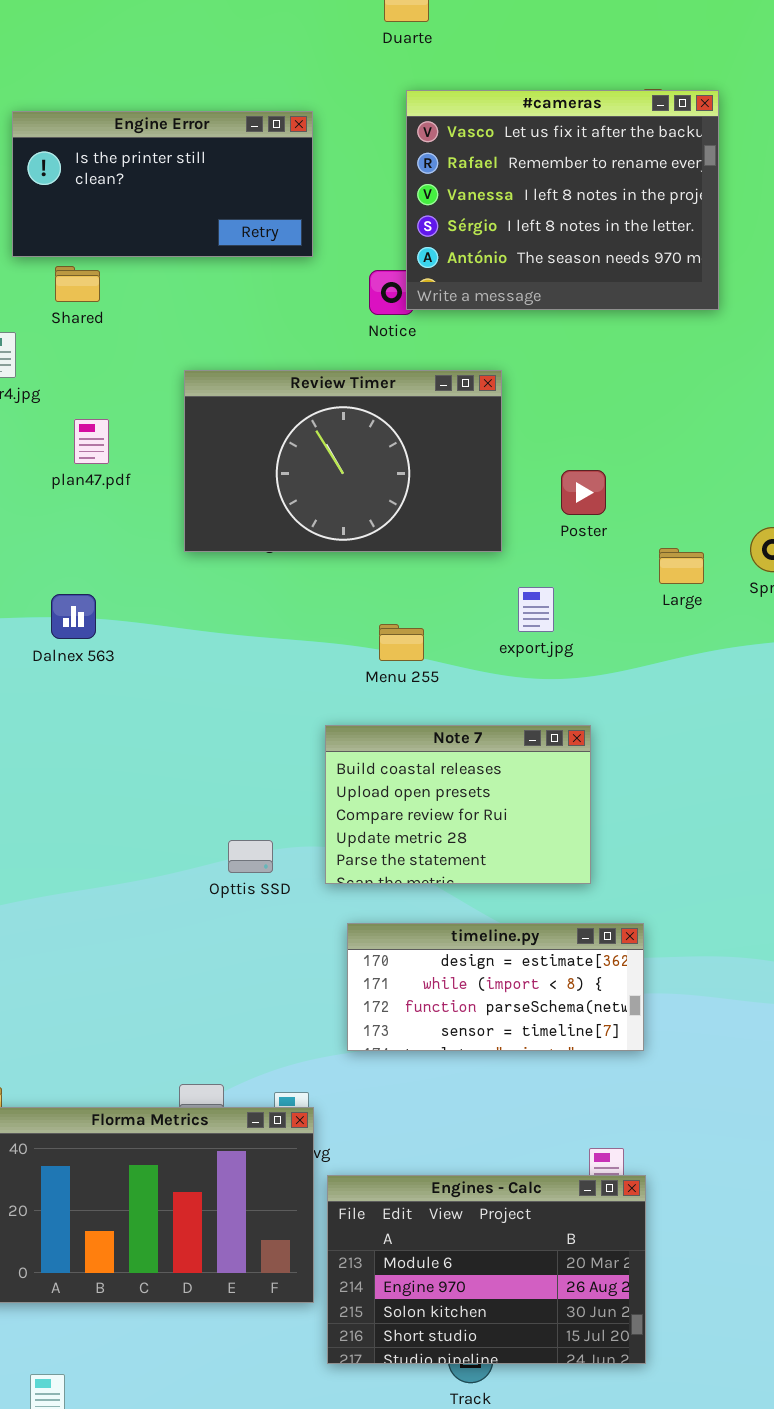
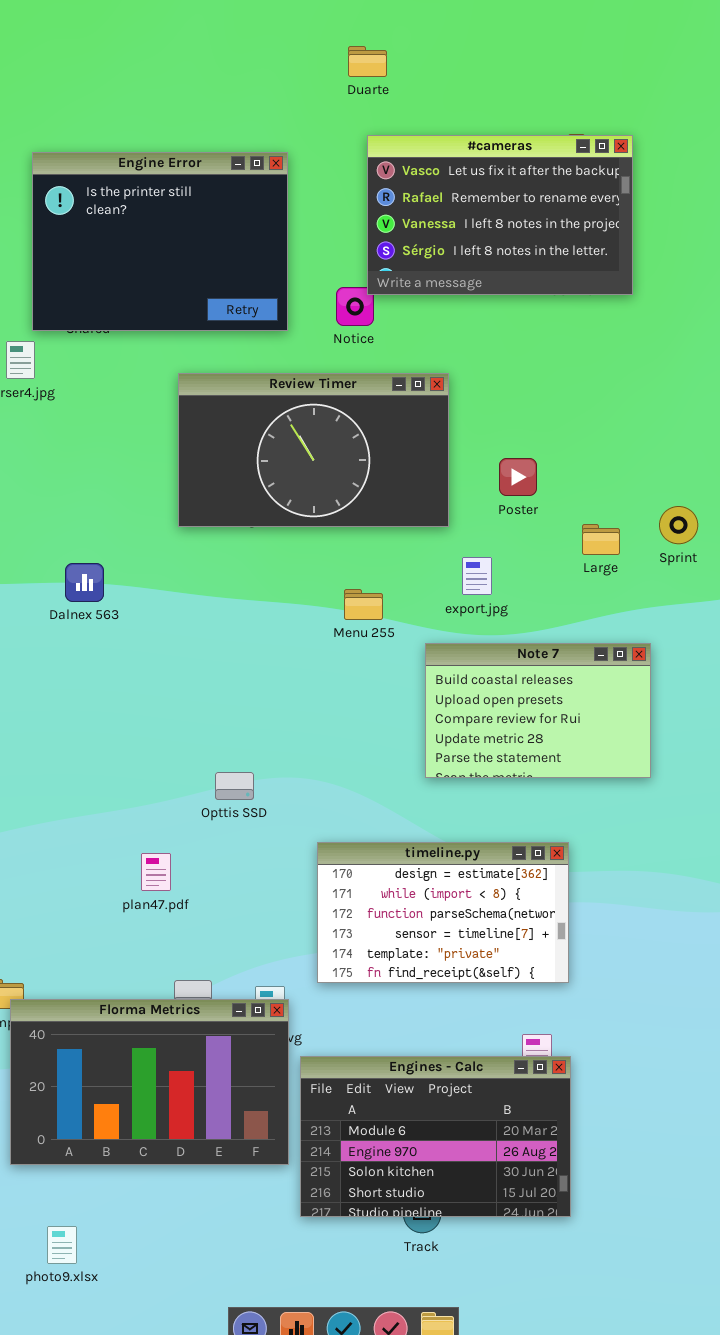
#cameras: [406,90,719,310] -> [367,135,633,295], resized
Engine Error: [12,111,313,257] -> [32,152,288,331], resized
plan47.pdf: [74,419,109,464] -> [141,853,171,891], moved
Note 7: [325,725,591,884] -> [425,643,651,778], moved
timeline.py: [347,923,644,1051] -> [317,842,569,983], resized

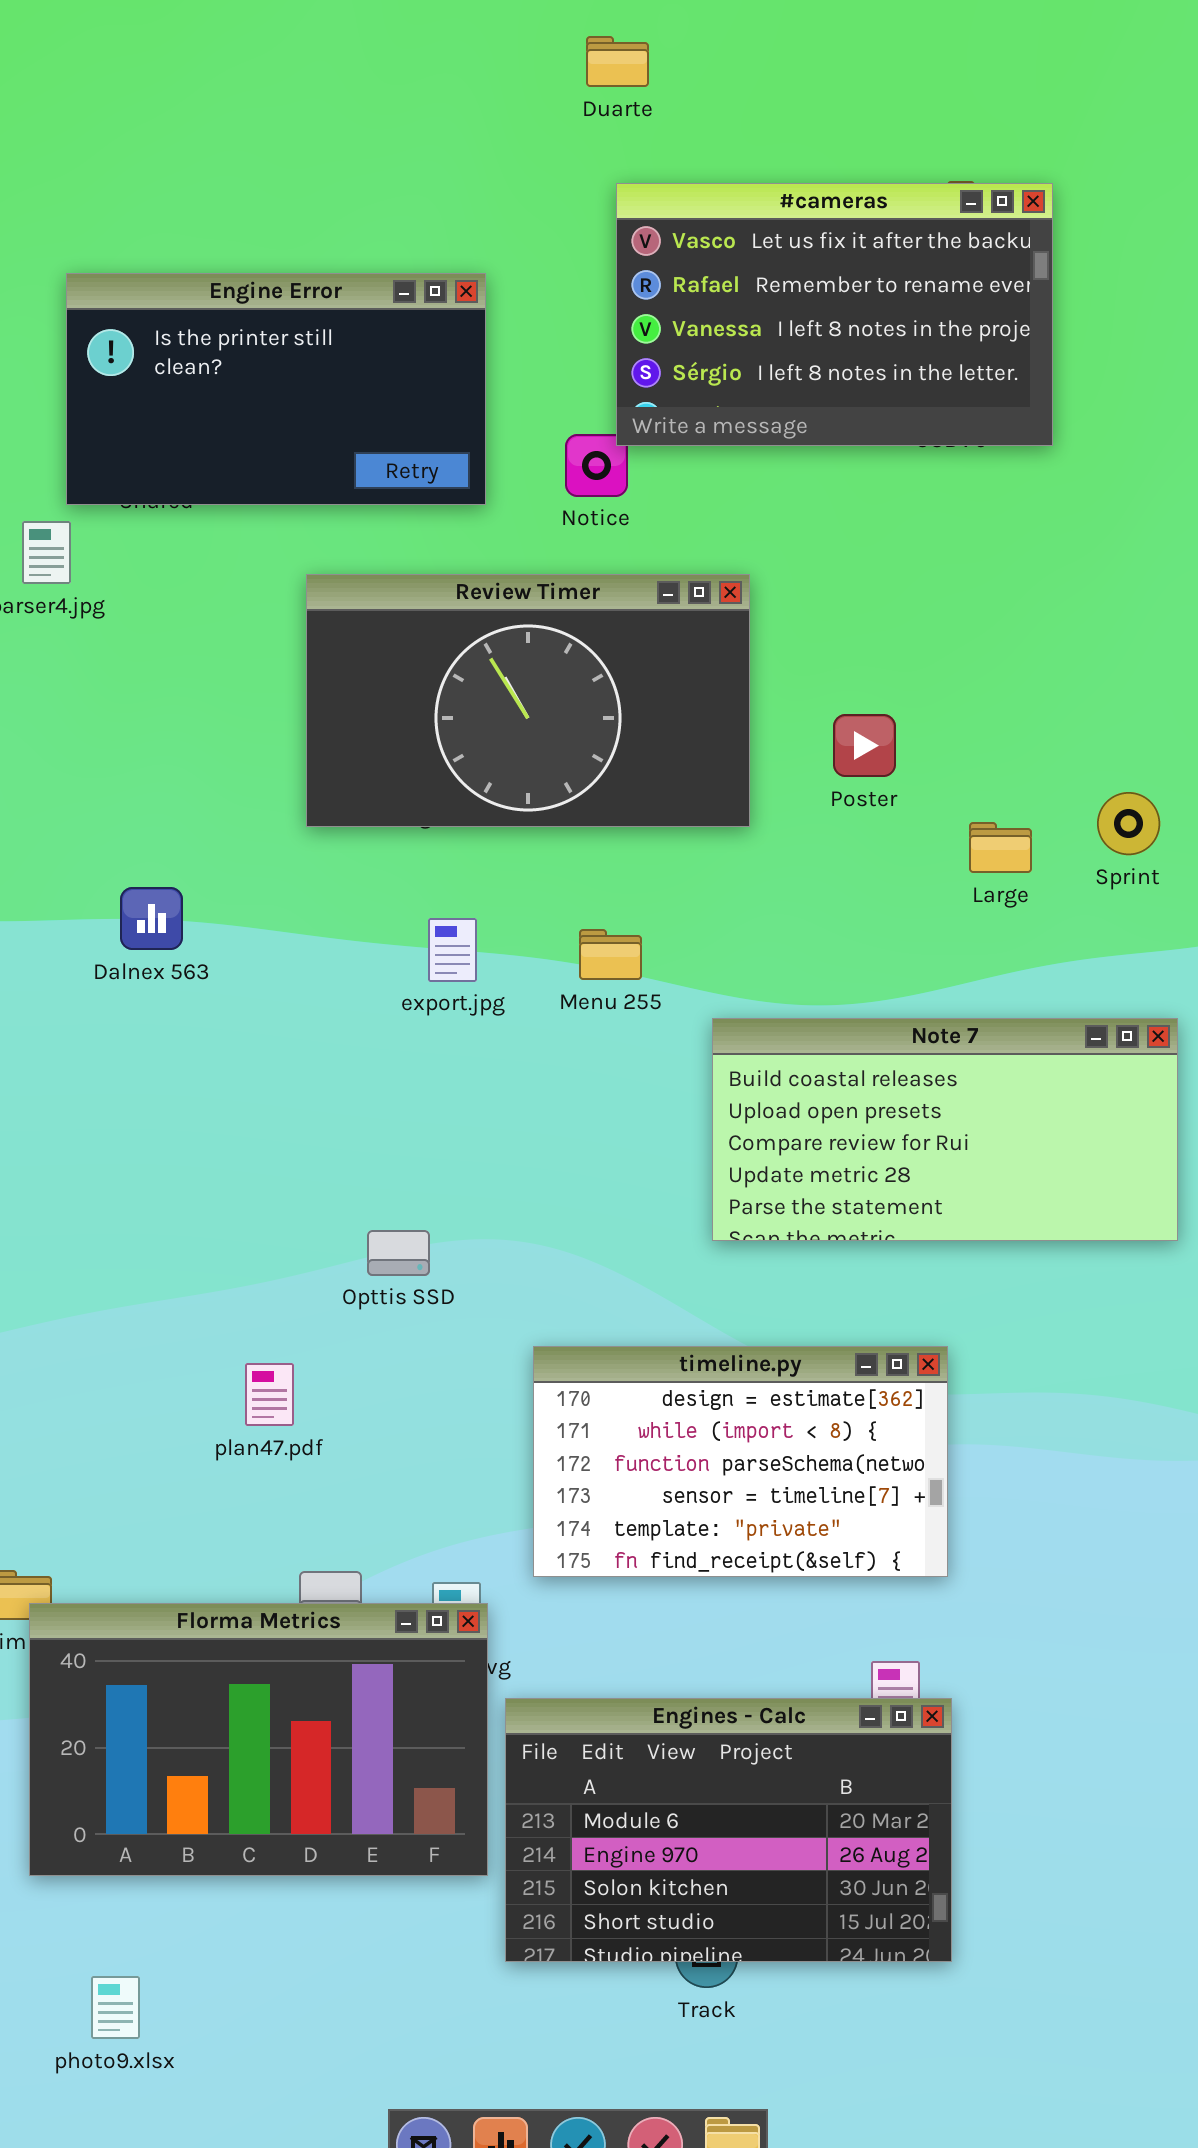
Engine Error: [32,152,288,331] -> [66,273,486,505], resized
export.jpg: [462,557,492,595] -> [428,918,477,982], moved
Note 7: [425,643,651,778] -> [712,1018,1178,1241], resized

